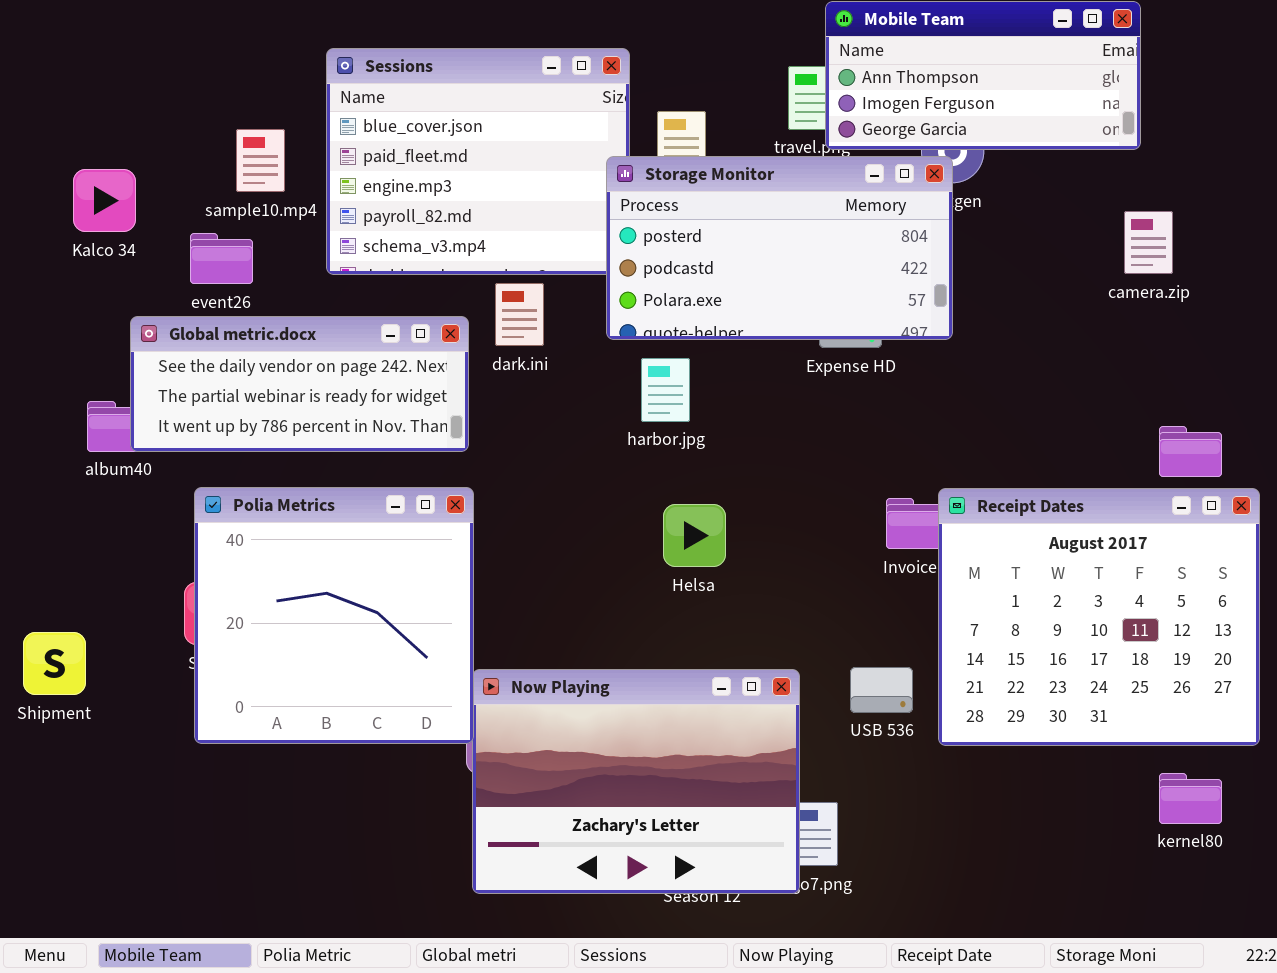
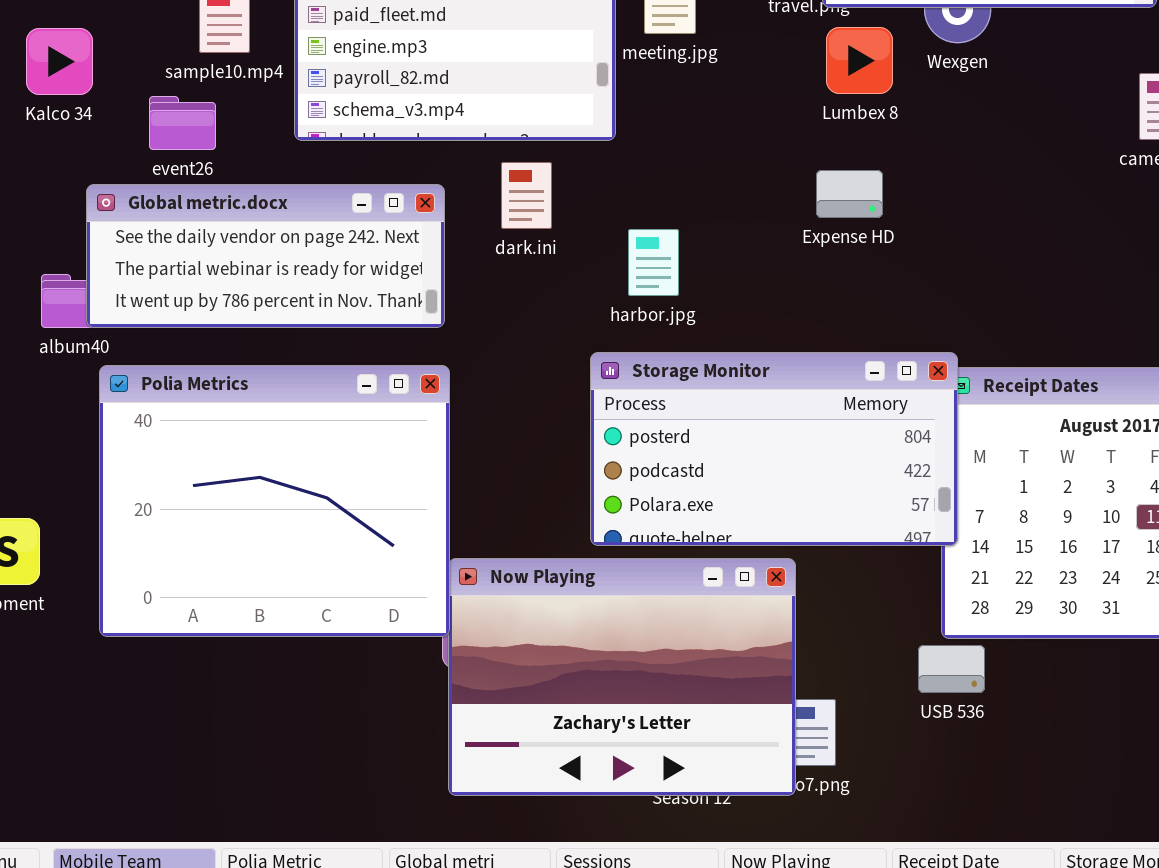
Storage Monitor: [606,156,953,340] -> [590,352,958,546], moved
dark.ini: [495,283,544,346] -> [501,162,552,229], moved
Polia Metrics: [194,487,474,744] -> [99,365,450,637], resized
USB 536: [850,667,913,713] -> [918,645,985,693], moved

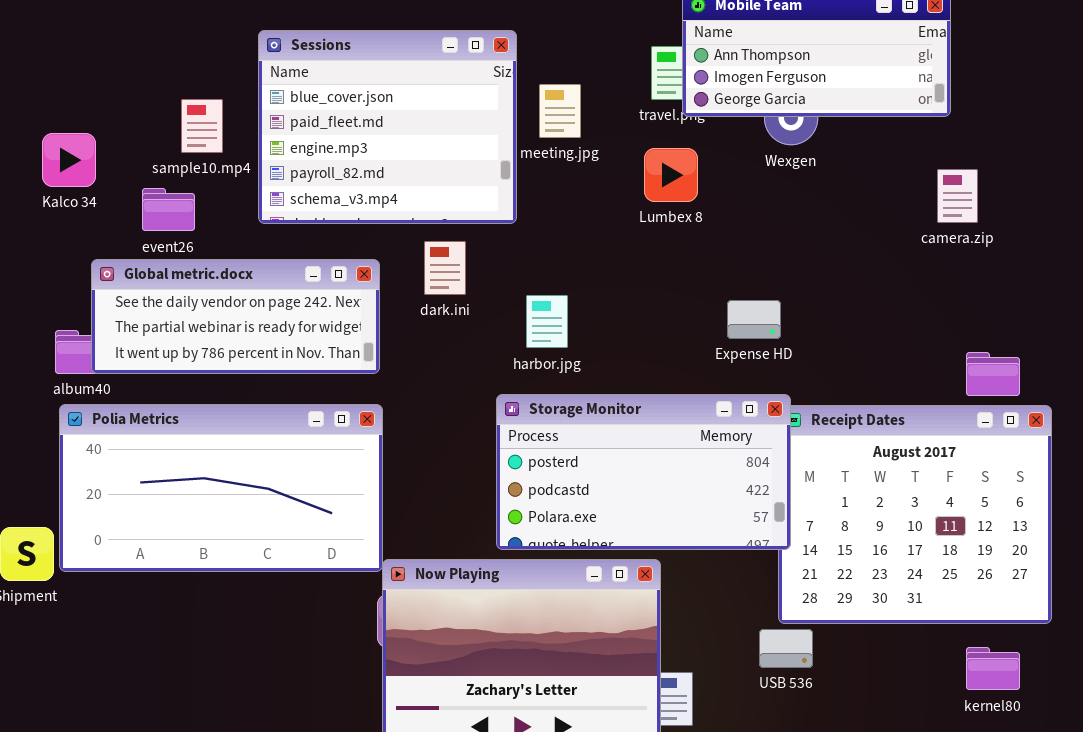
Lumbex 8: [826,27,893,94] -> [644,148,698,202], moved
Expense HD: [816,170,883,218] -> [727,300,781,339], moved
Polia Metrics: [99,365,450,637] -> [59,404,383,572], resized

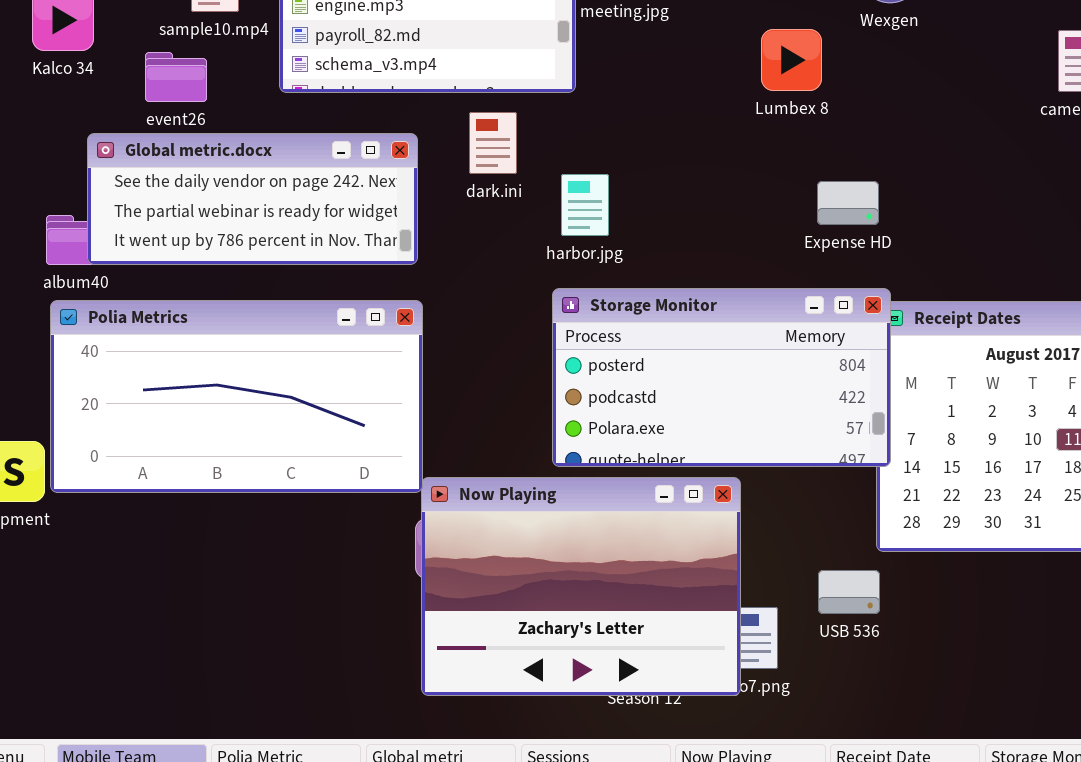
Lumbex 8: [644,148,698,202] -> [761,29,822,91], moved
harbor.jpg: [526,295,568,348] -> [561,174,609,236], moved
USB 536: [759,629,813,668] -> [818,570,880,614], moved

